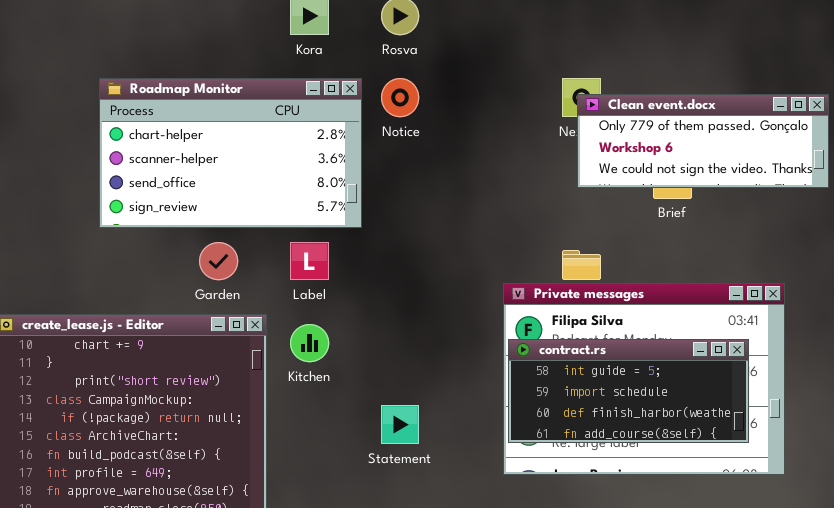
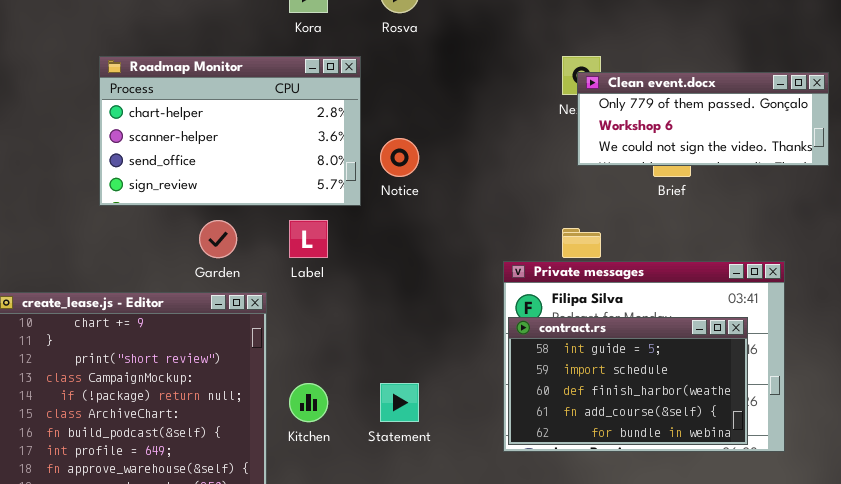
Notice: [381,78,419,117] -> [380,138,419,177], moved
Kitchen: [290,324,329,362] -> [289,383,328,422], moved
contract.rs: [508,339,749,443] -> [508,317,748,445], resized

